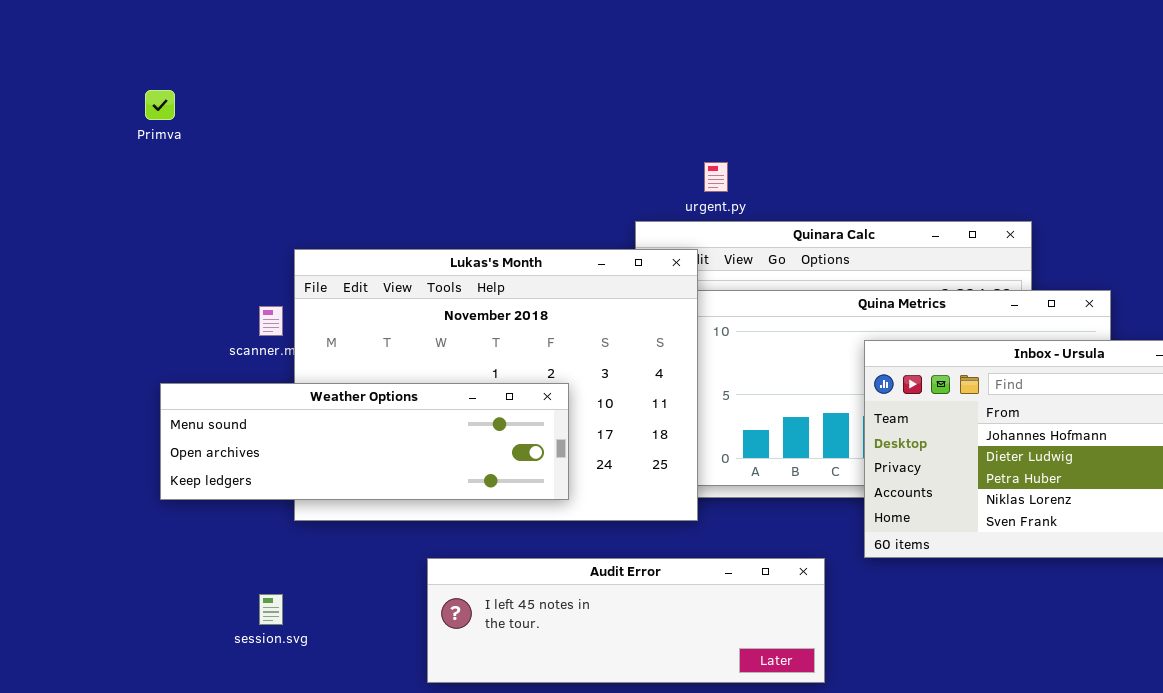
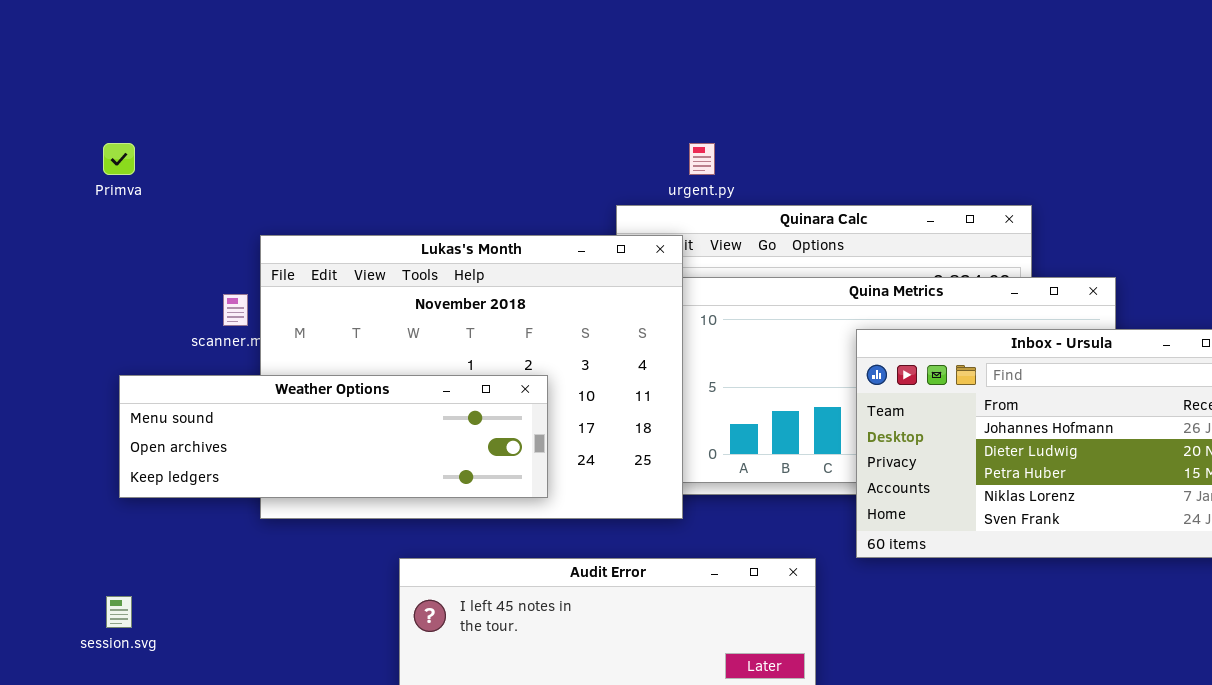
Primva: [145,90,175,120] -> [103,143,135,175], moved
session.svg: [259,594,283,625] -> [106,596,132,628], moved

